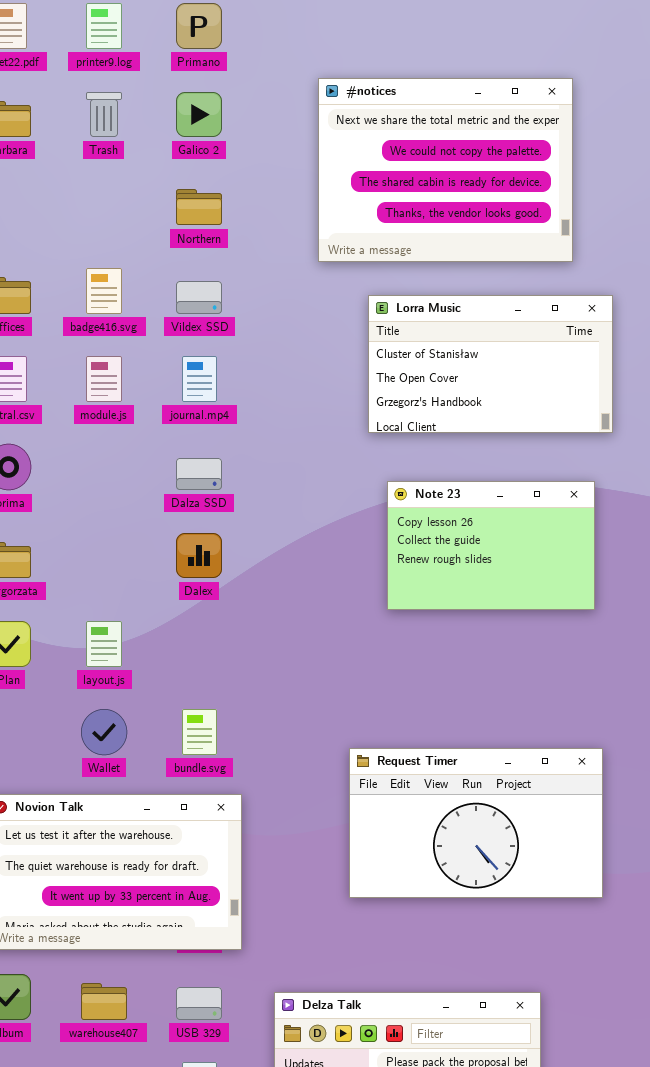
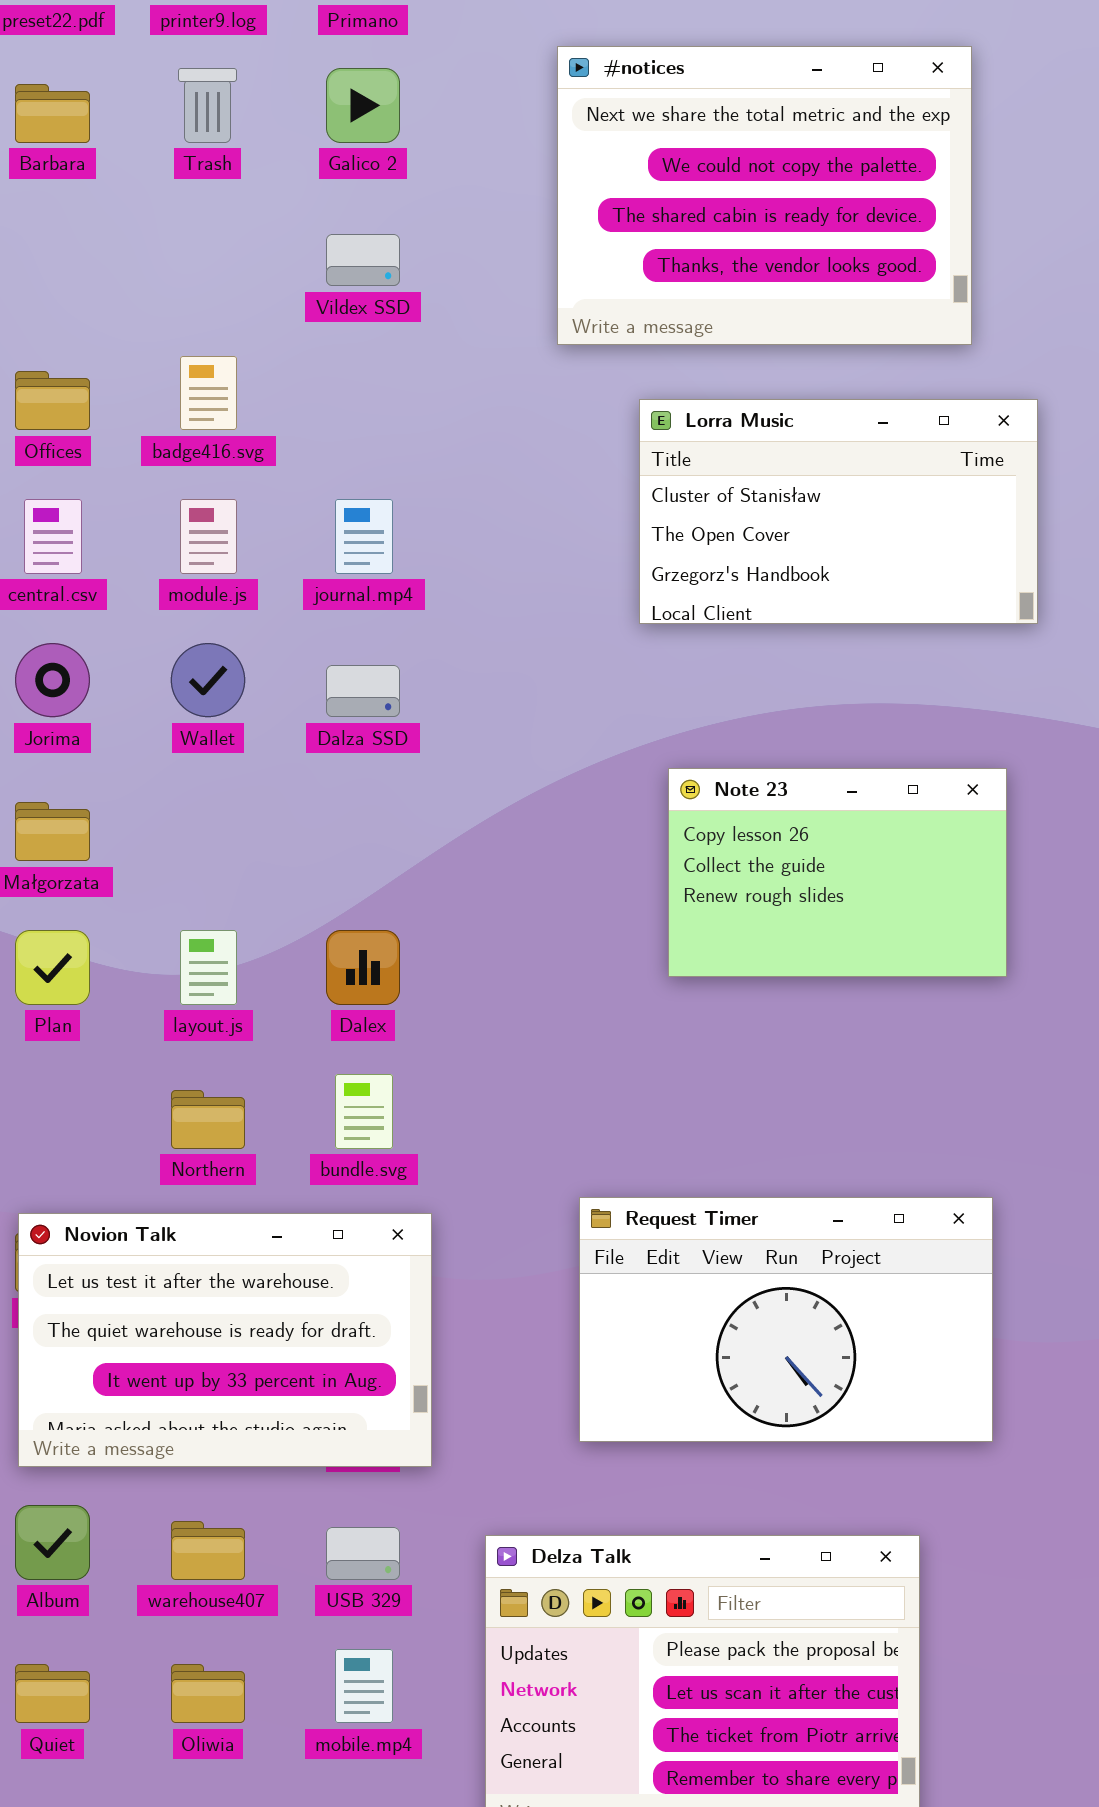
Northern: [176,189,222,225] -> [171,1090,245,1149], moved
Vildex SSD: [176,281,222,314] -> [326,234,400,286], moved
Note 23: [387,481,595,610] -> [668,768,1007,977], moved
Dalex: [176,533,222,578] -> [326,930,400,1005], moved
Wallet: [81,709,127,755] -> [171,643,245,717], moved
Request Timer: [349,748,603,898] -> [579,1197,993,1442], moved

